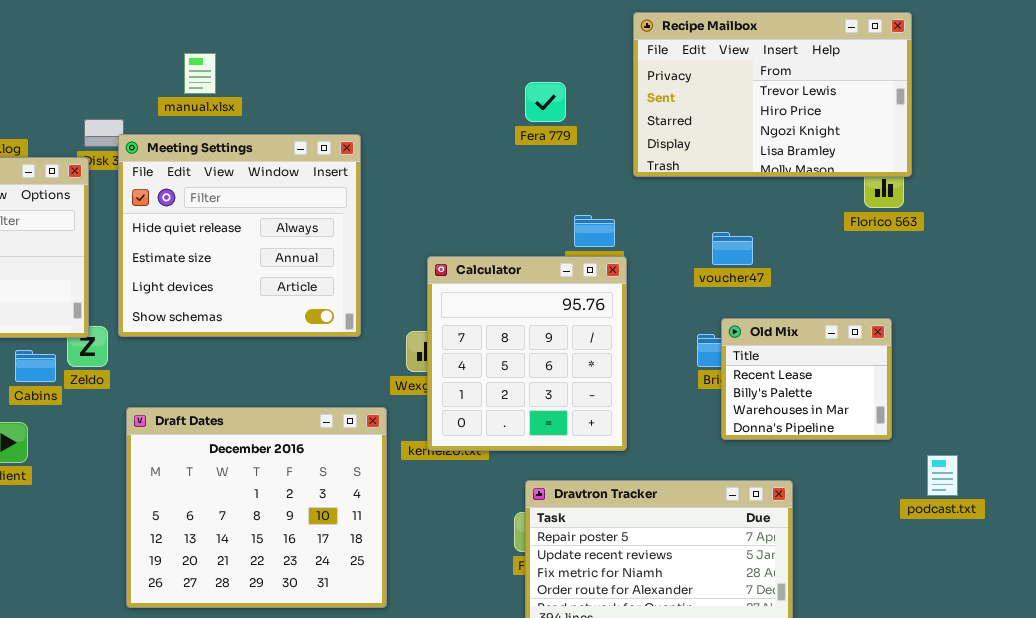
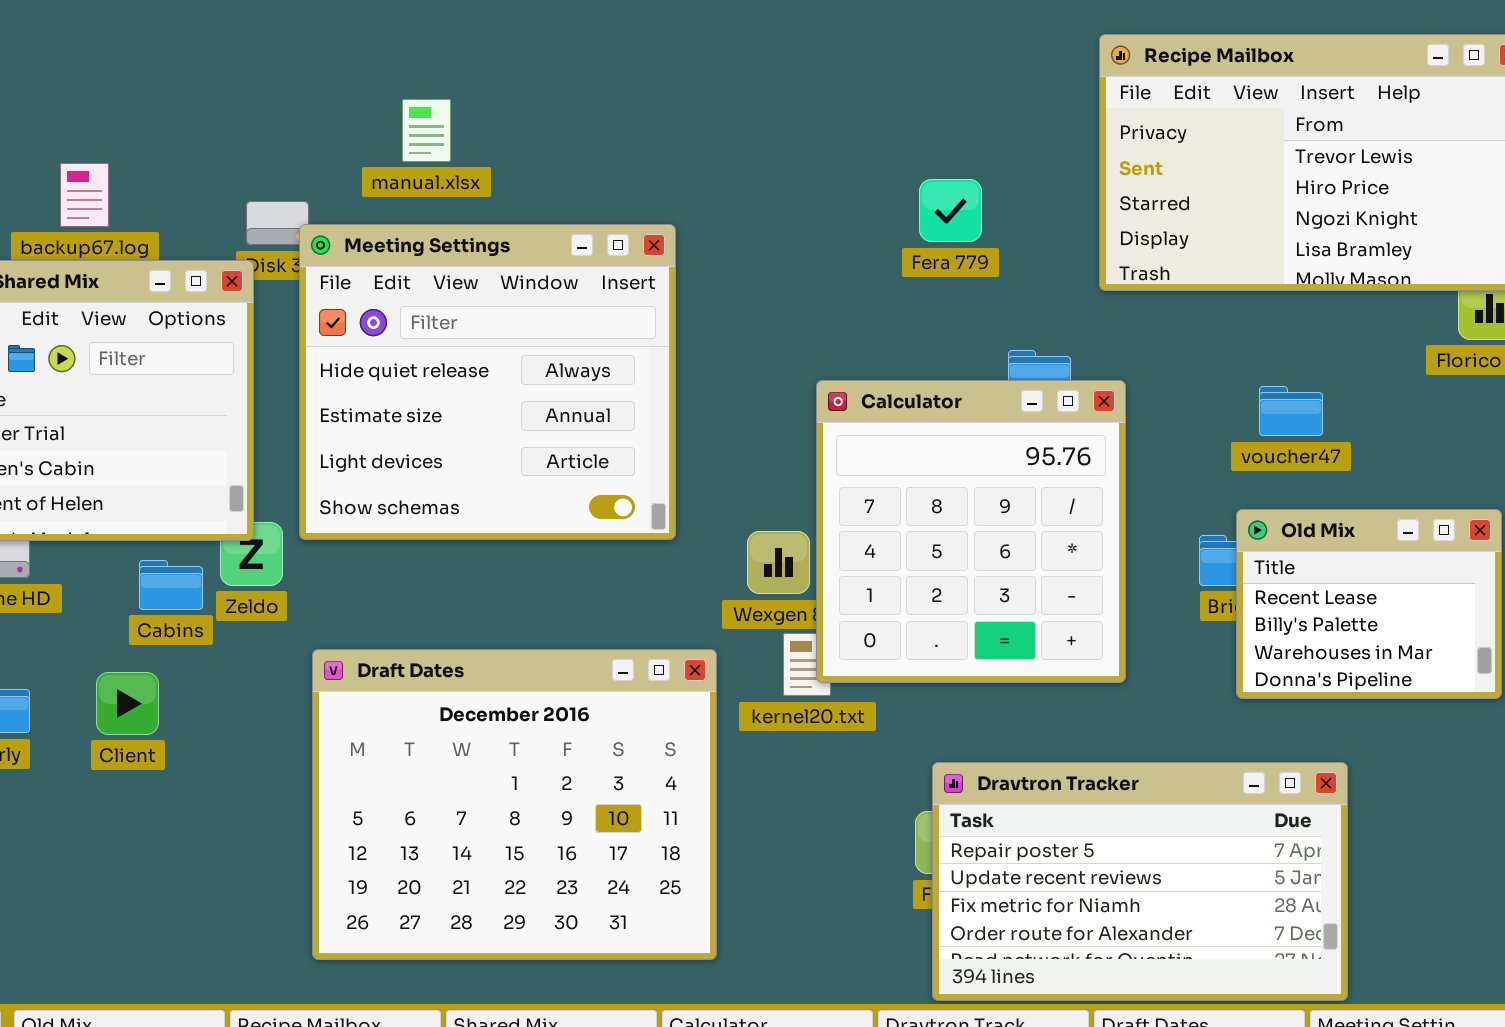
Fera 779: [525,82,566,122] -> [919,179,982,242], moved
voucher47: [712,232,753,265] -> [1259,386,1323,436], moved
Calculator: [427,256,627,451] -> [816,380,1126,683], moved

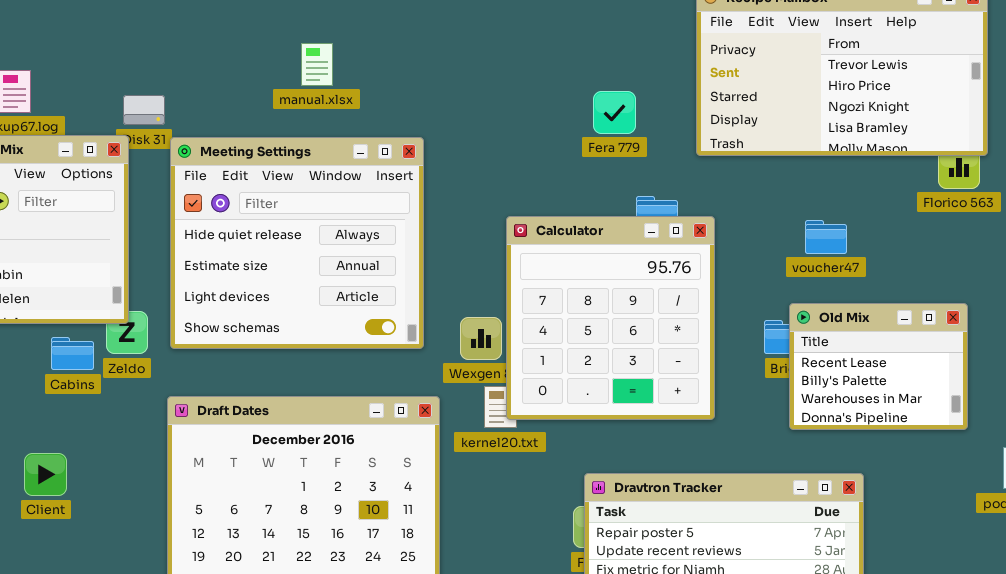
manual.xlsx: [402,99,451,162] -> [301,43,333,86], moved
Fera 779: [919,179,982,242] -> [593,91,636,134], moved
Meeting Settings: [299,224,676,540] -> [170,137,424,349], moved
Client: [96,672,159,735] -> [24,453,67,496], moved

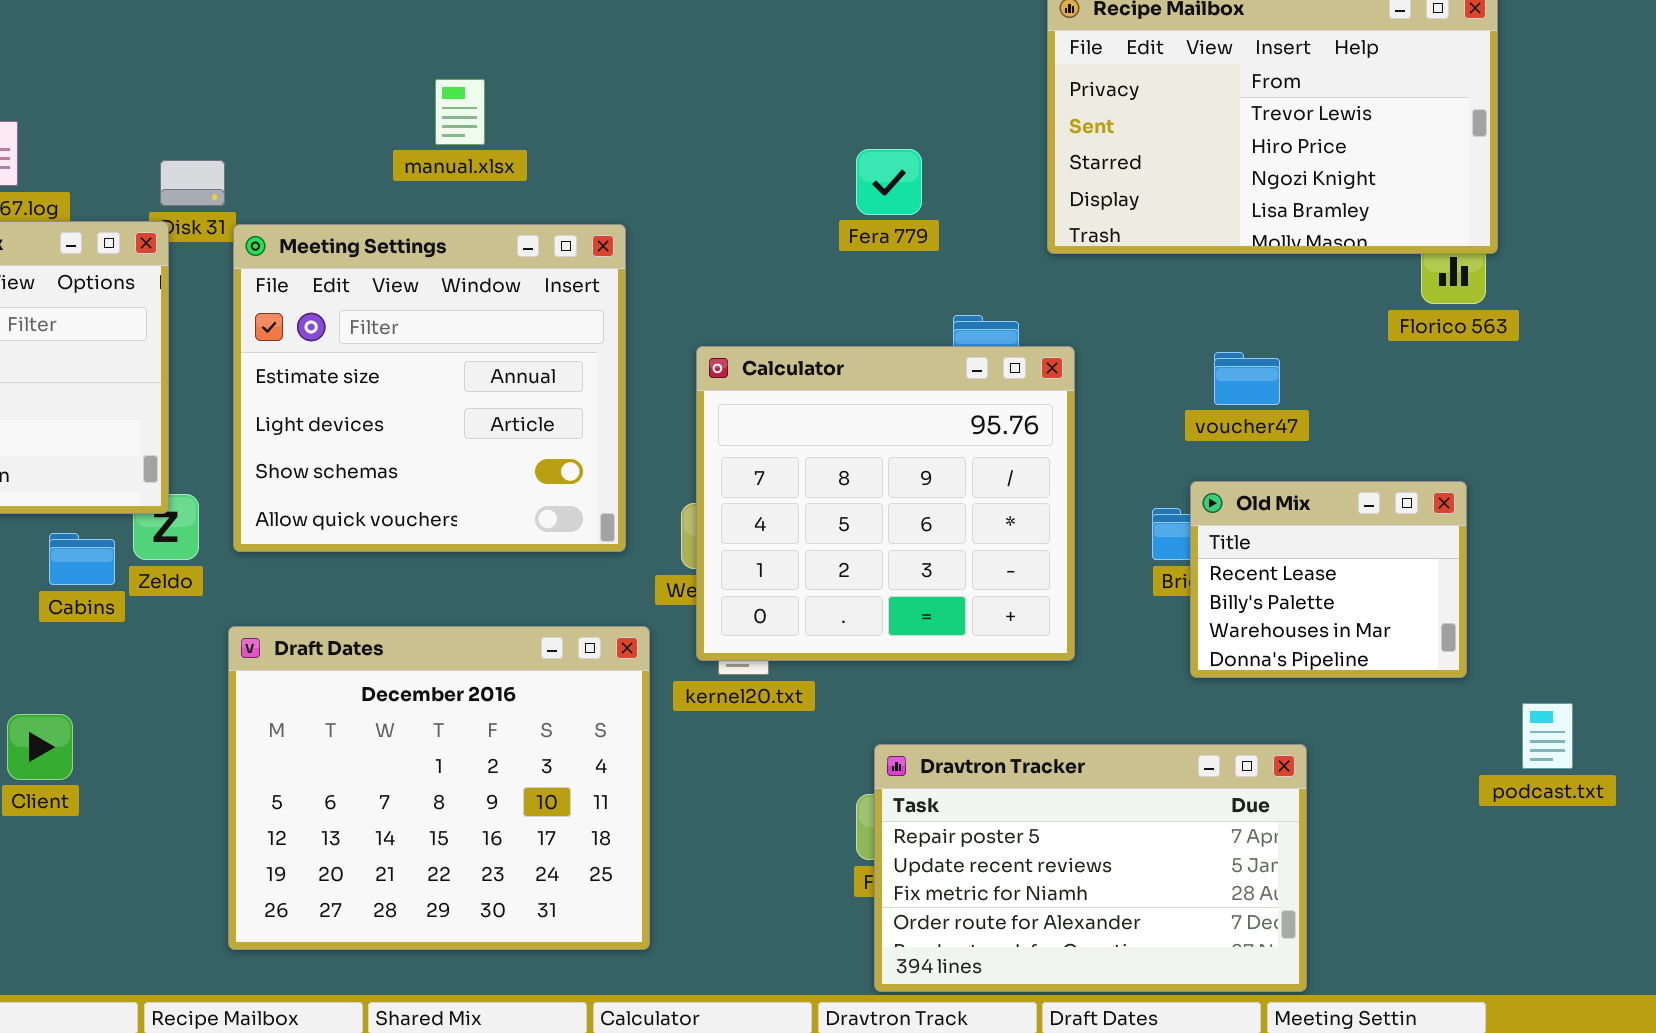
Fera 779: [593,91,636,134] -> [856,149,922,215], moved
Meeting Settings: [170,137,424,349] -> [233,224,626,552], scrolled down 1 row
Calculator: [506,216,715,420] -> [696,346,1075,661], resized

